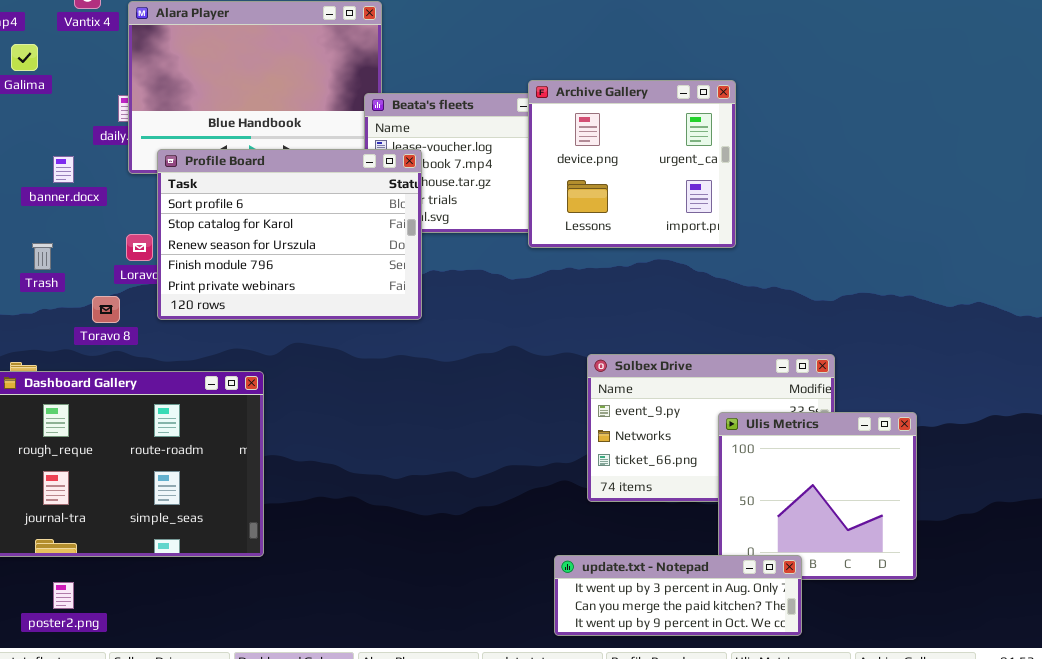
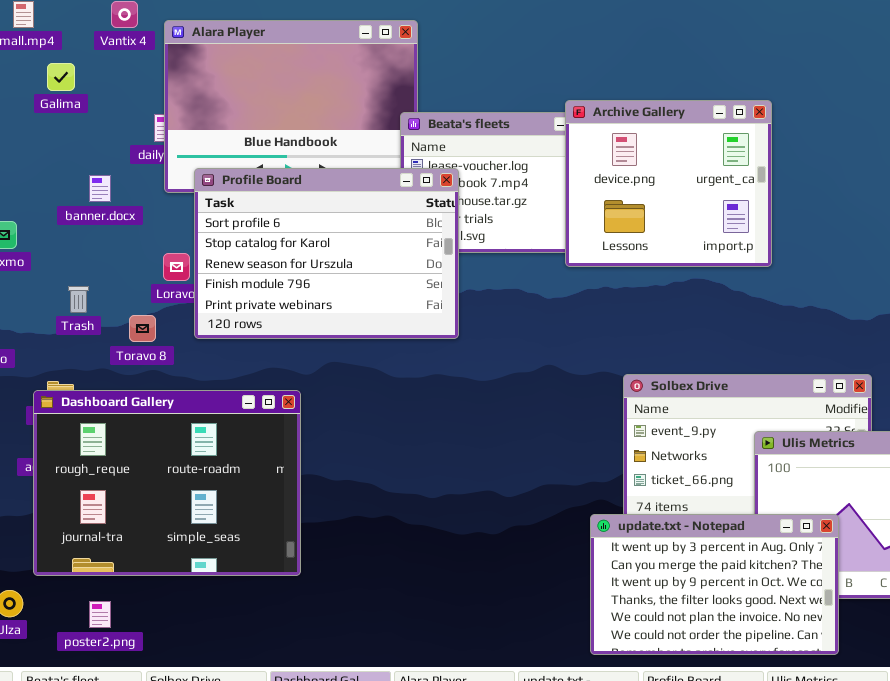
Trash: [32,243,53,270] -> [68,286,89,313], moved
update.txt - Notepad: [554,555,802,636] -> [590,514,839,655], resized

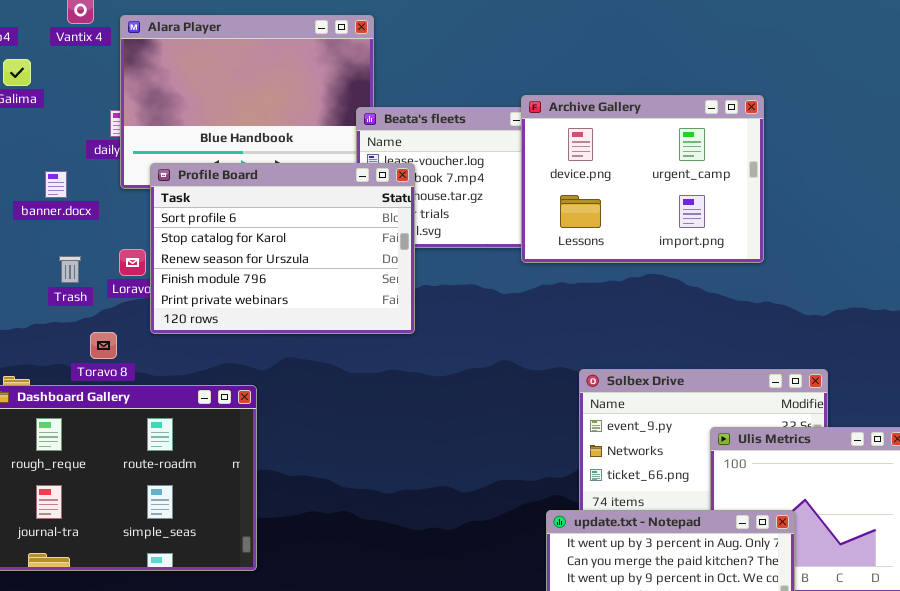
Archive Gallery: [565,100,772,267] -> [521,95,764,263], resized
Trash: [68,286,89,313] -> [59,256,81,283], moved
Toravo 8: [129,315,156,342] -> [90,332,117,359], moved

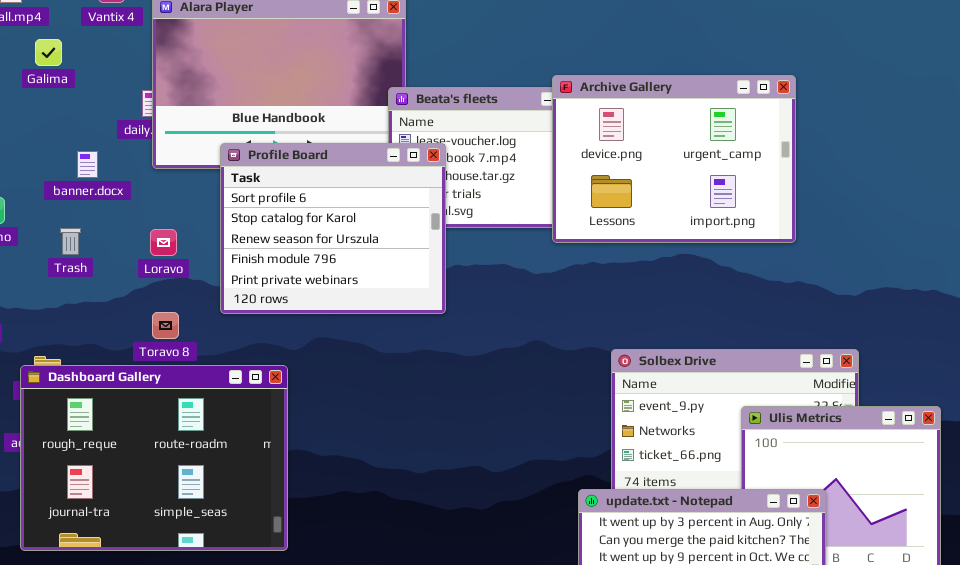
Profile Board: [150,163,415,334] -> [220,143,446,314], resized
Trash: [59,256,81,283] -> [60,228,81,255], moved
Toravo 8: [90,332,117,359] -> [152,312,179,339], moved

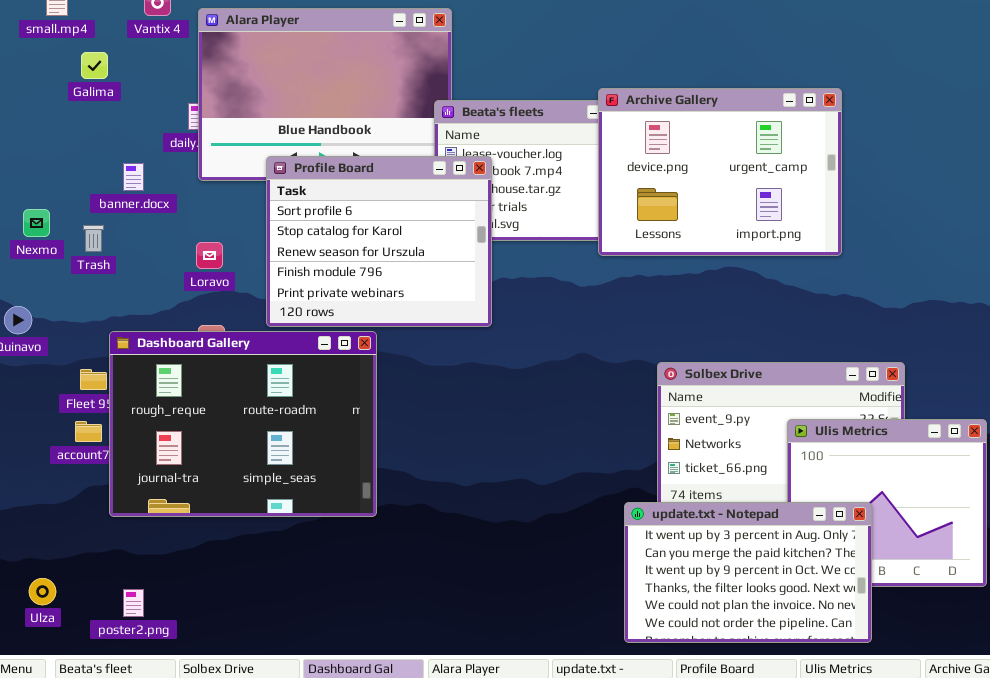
Trash: [60,228,81,255] -> [83,225,104,252], moved
Dashboard Gallery: [20,365,288,551] -> [109,331,377,517], moved

